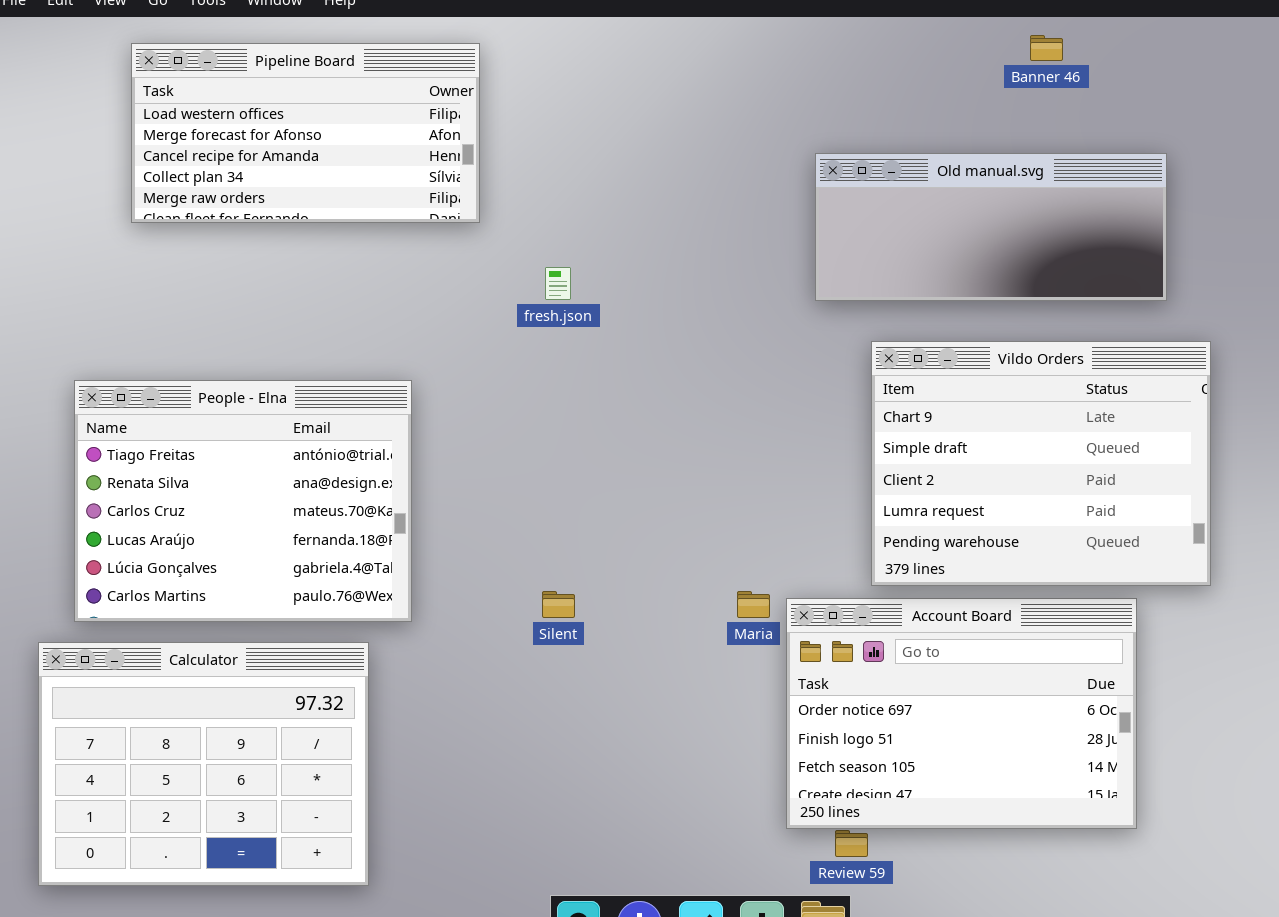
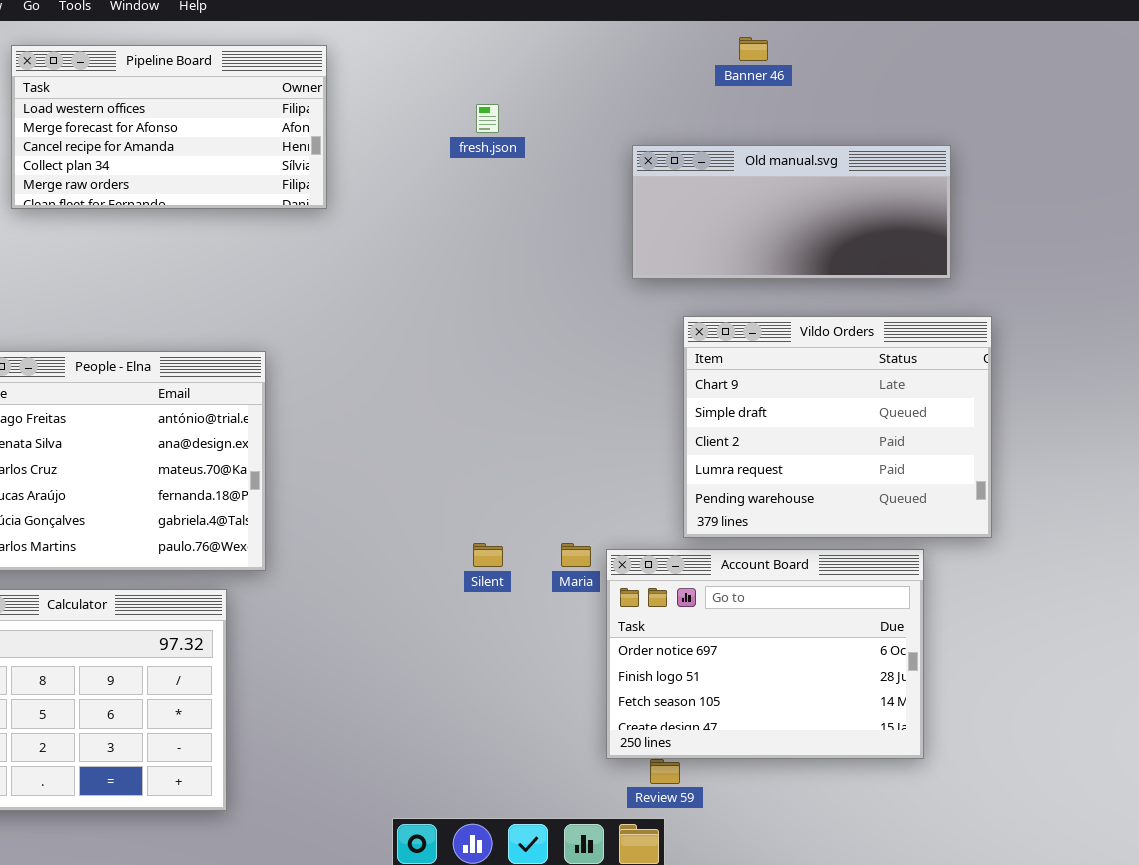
Banner 46: [1030,35,1063,61] -> [739,37,768,61], moved
fresh.json: [545,267,571,300] -> [476,104,499,133], moved
Silent: [542,591,575,618] -> [473,543,503,567], moved

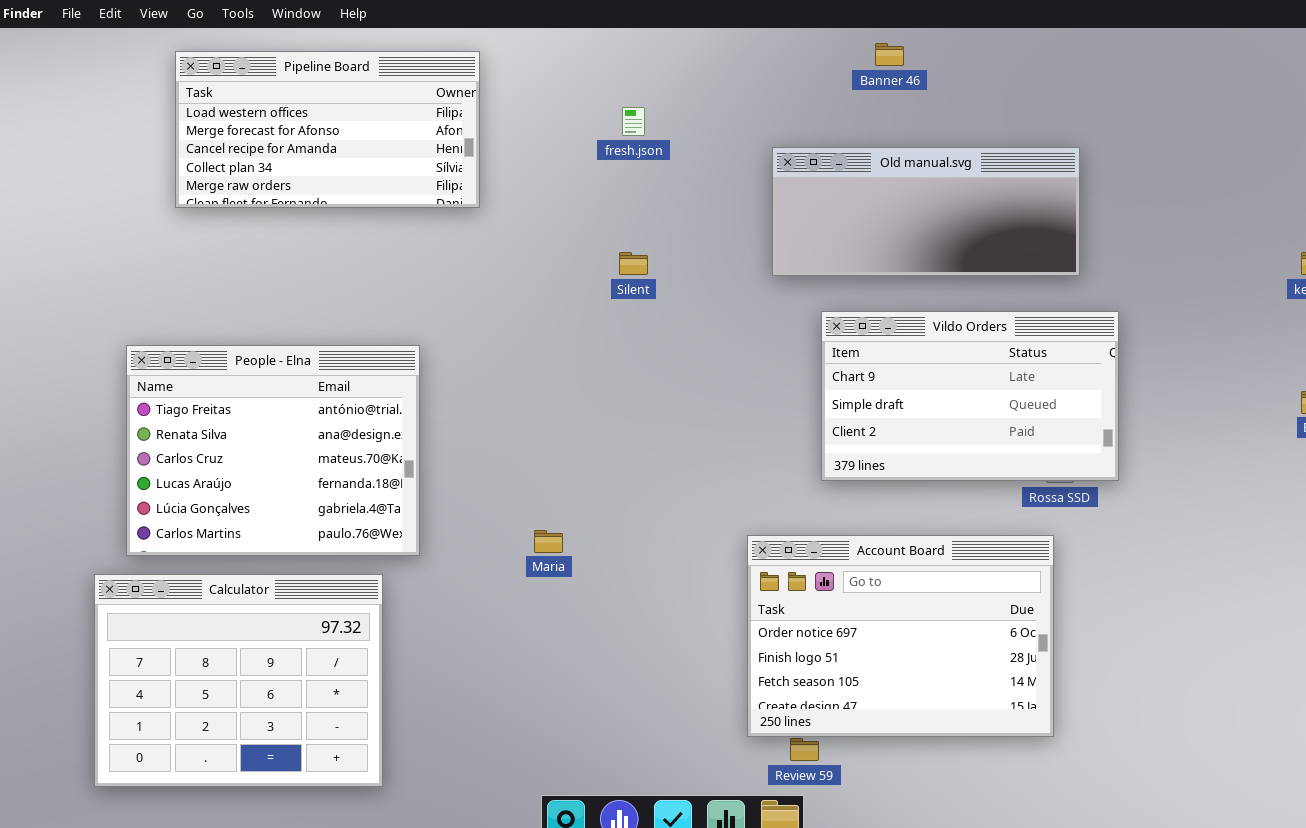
Vildo Orders: [683,316,992,538] -> [821,311,1119,481], resized
Silent: [473,543,503,567] -> [619,252,648,275], moved
Maria: [561,543,591,567] -> [534,530,563,553], moved

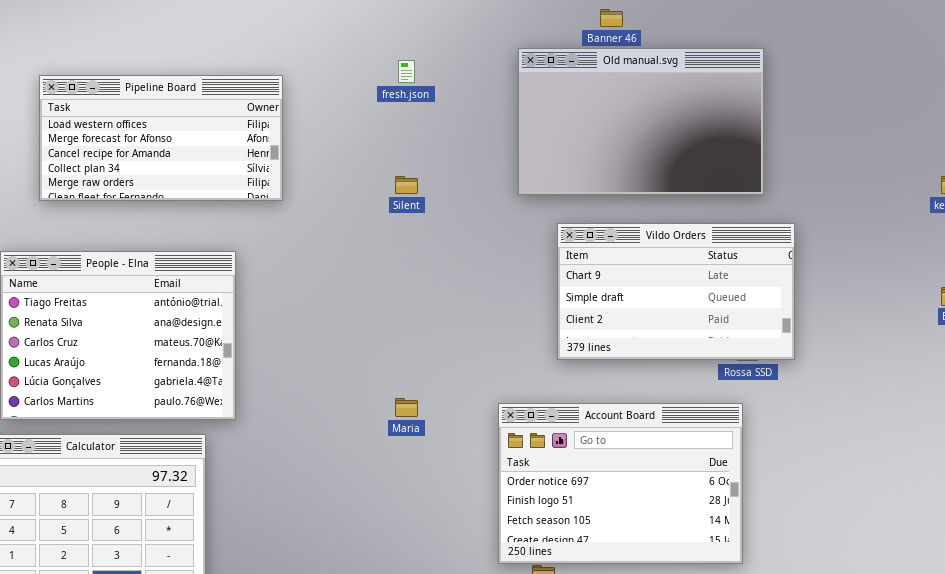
Pipeline Board: [175,51,480,208] -> [39,75,283,201], moved
Old manual.svg: [772,147,1080,276] -> [518,48,764,195], resized
Maria: [534,530,563,553] -> [395,398,418,417], moved

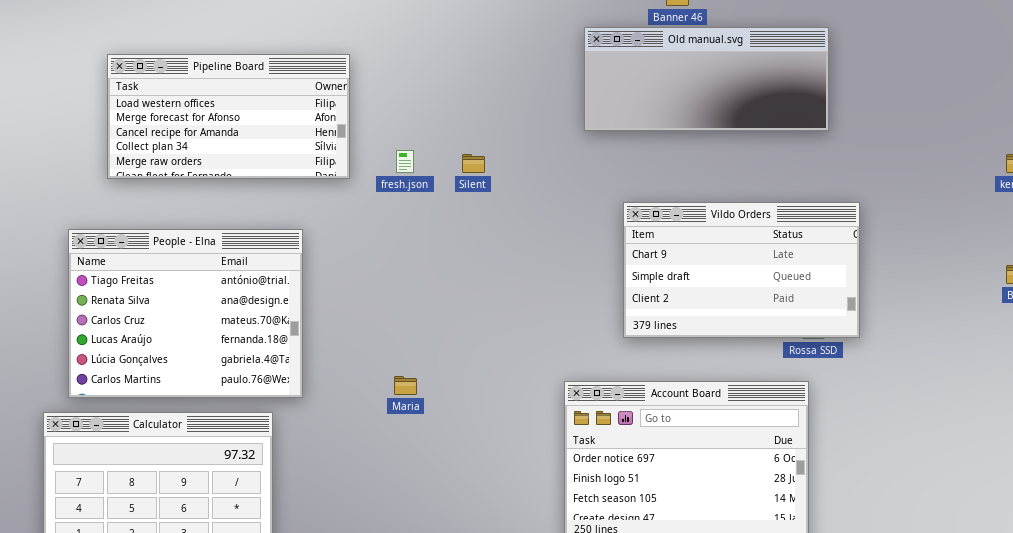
Old manual.svg: [518,48,764,195] -> [584,27,829,131], resized
fresh.json: [398,60,415,83] -> [396,150,414,173], moved
Maria: [395,398,418,417] -> [394,376,417,395], moved

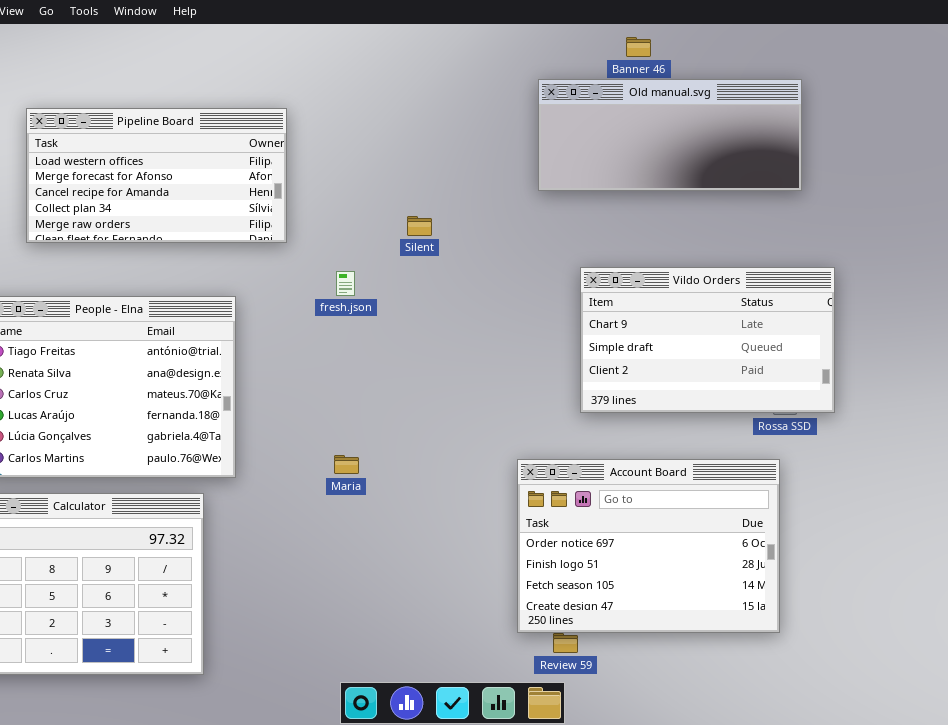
fresh.json: [396,150,414,173] -> [336,271,355,296], moved

